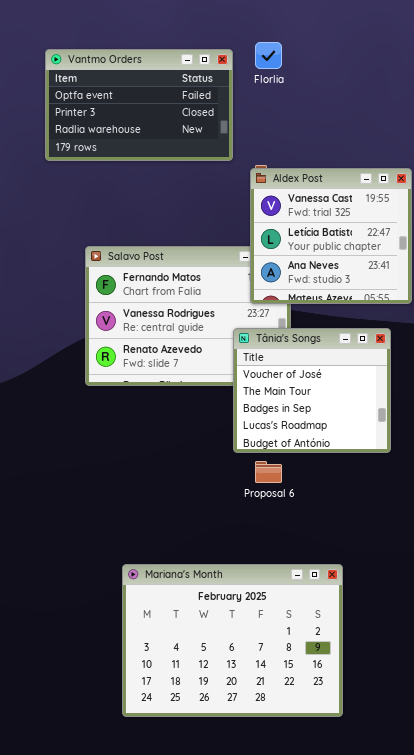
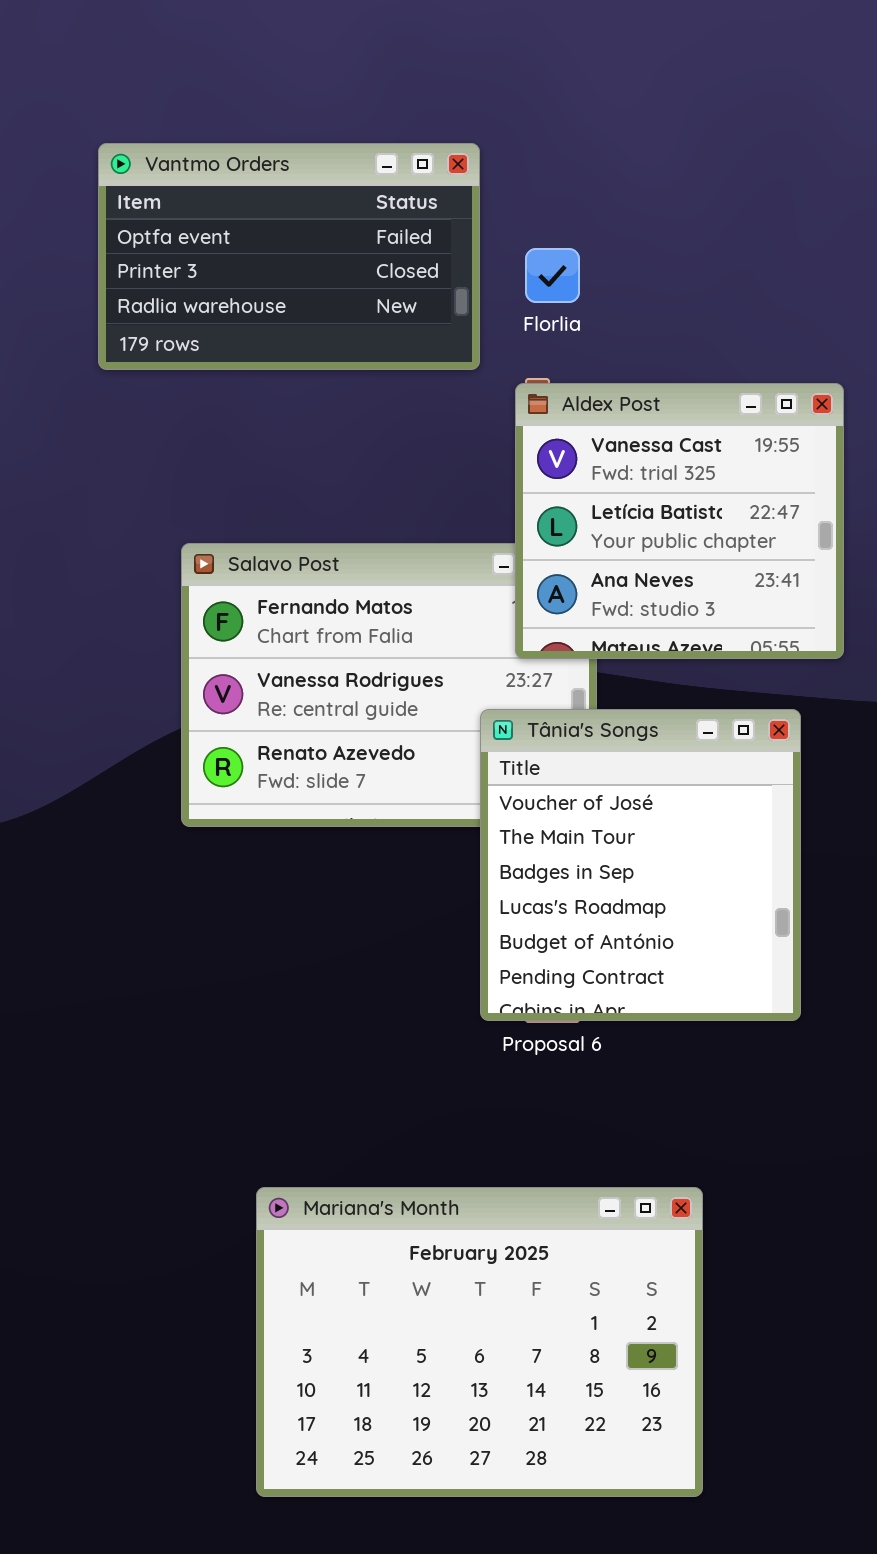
Florlia: [255,42,282,69] -> [525,248,580,303], moved
Tânia's Songs: [233,328,391,453] -> [480,709,801,1021], resized

